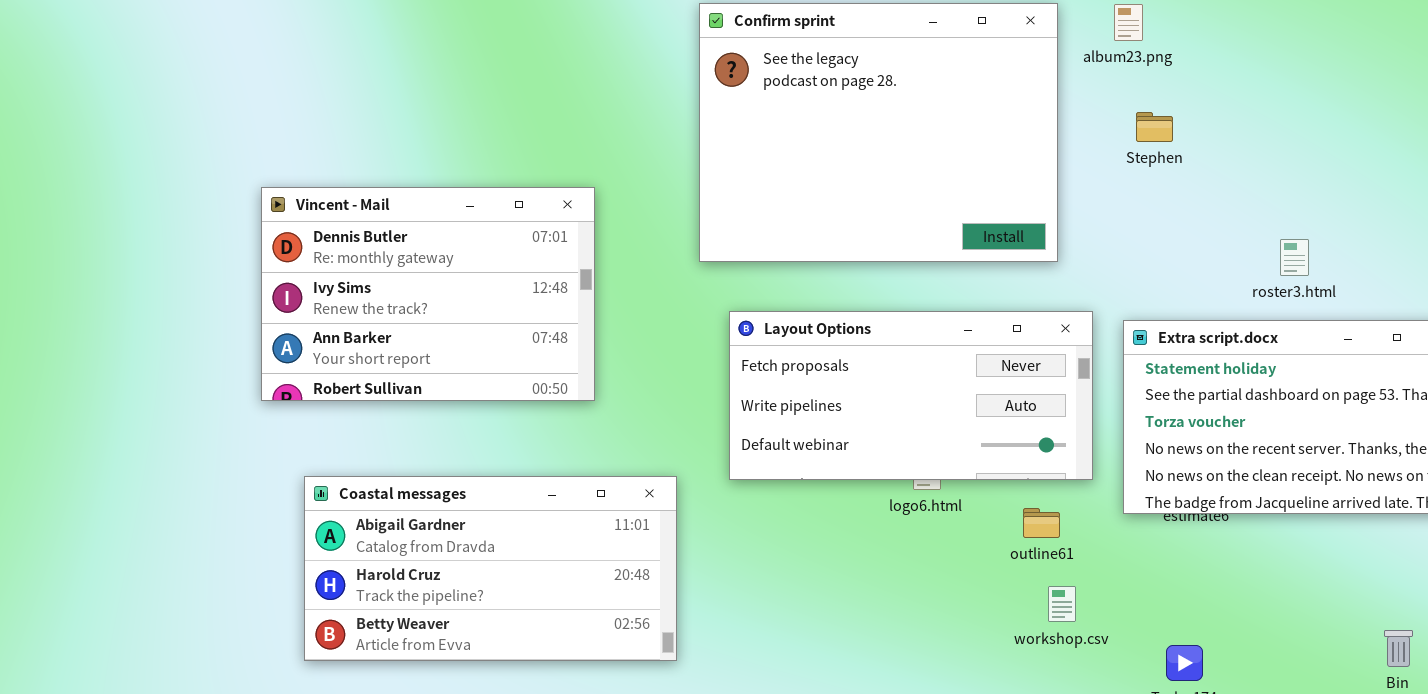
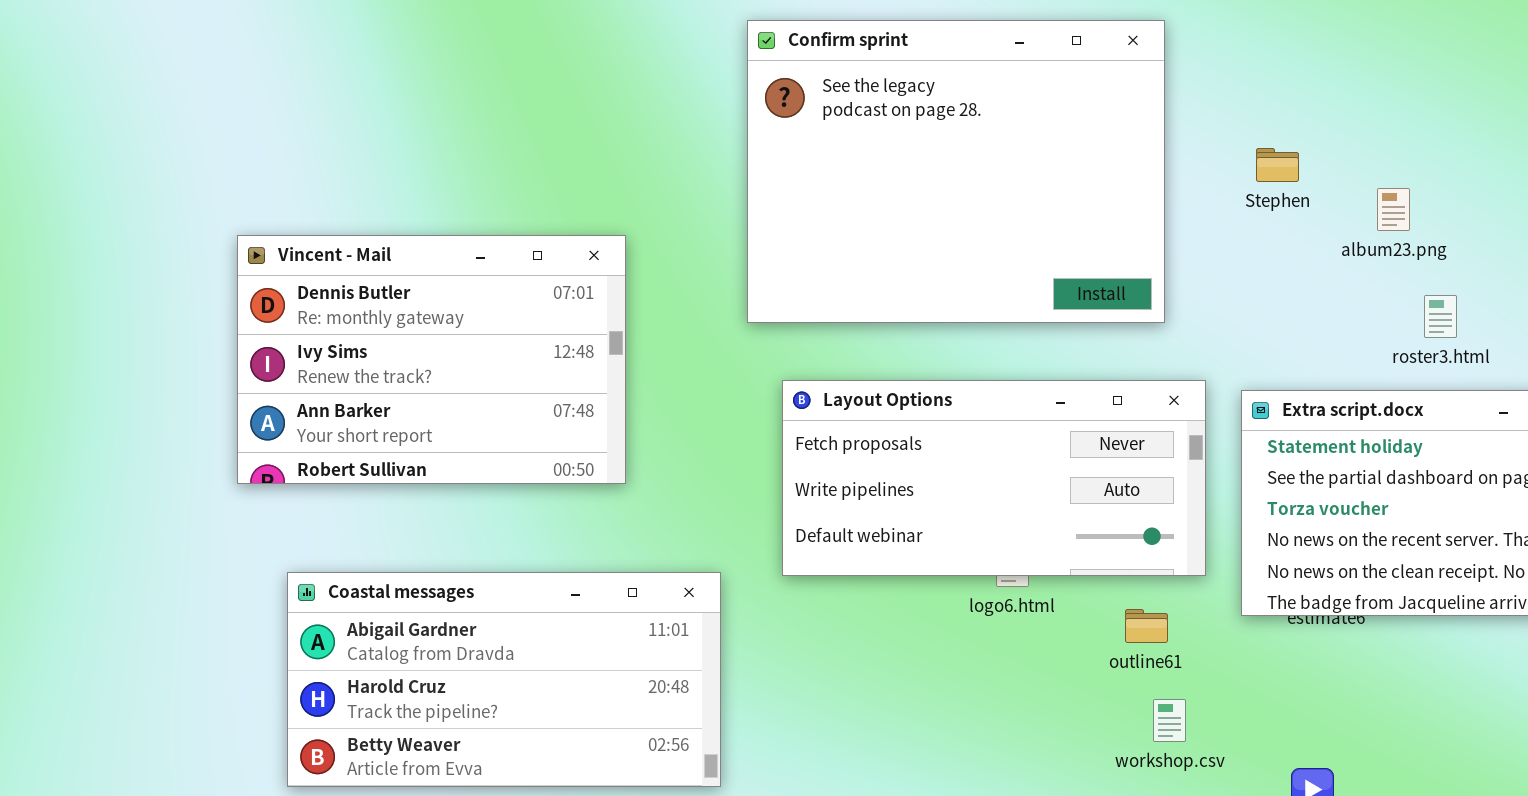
album23.png: [1114,4,1143,41] -> [1377,188,1410,231], moved

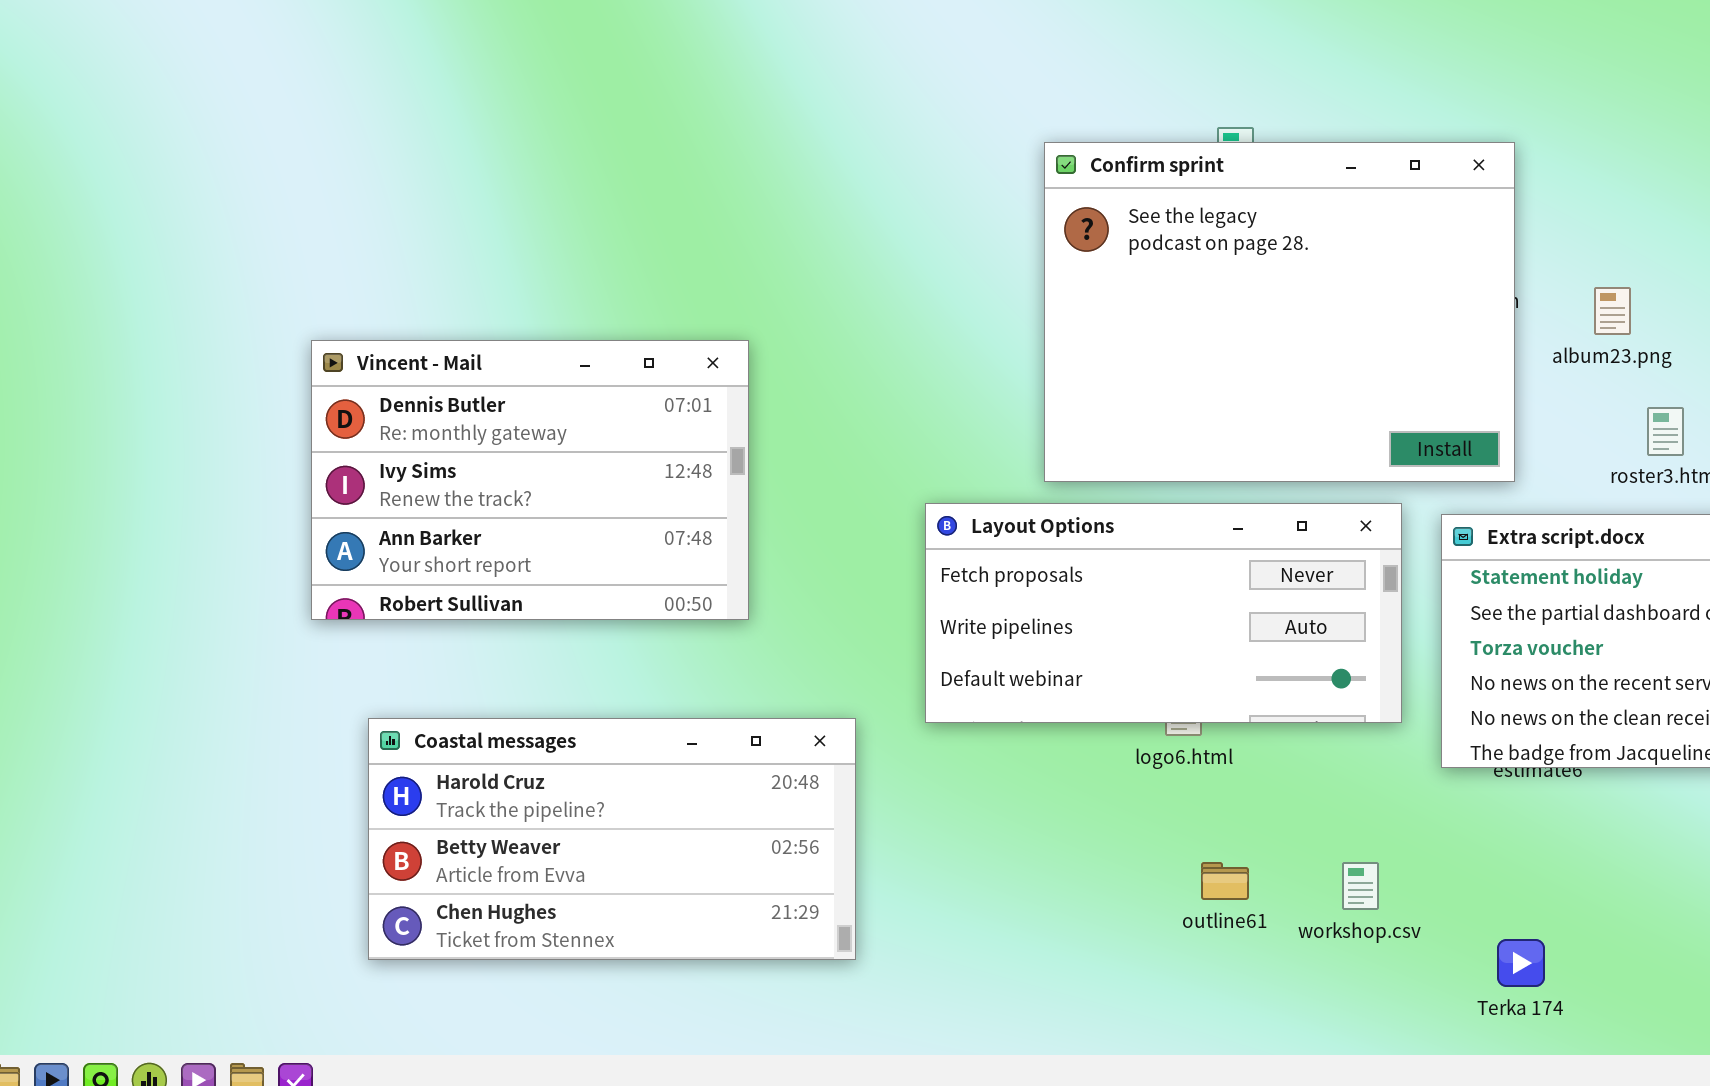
Confirm sprint: [747,20,1165,323] -> [1044,142,1515,482], moved
Coastal messages: [287,572,721,787] -> [368,718,856,960], scrolled down 1 row
outline61: [1125,609,1168,643] -> [1201,862,1249,900], moved

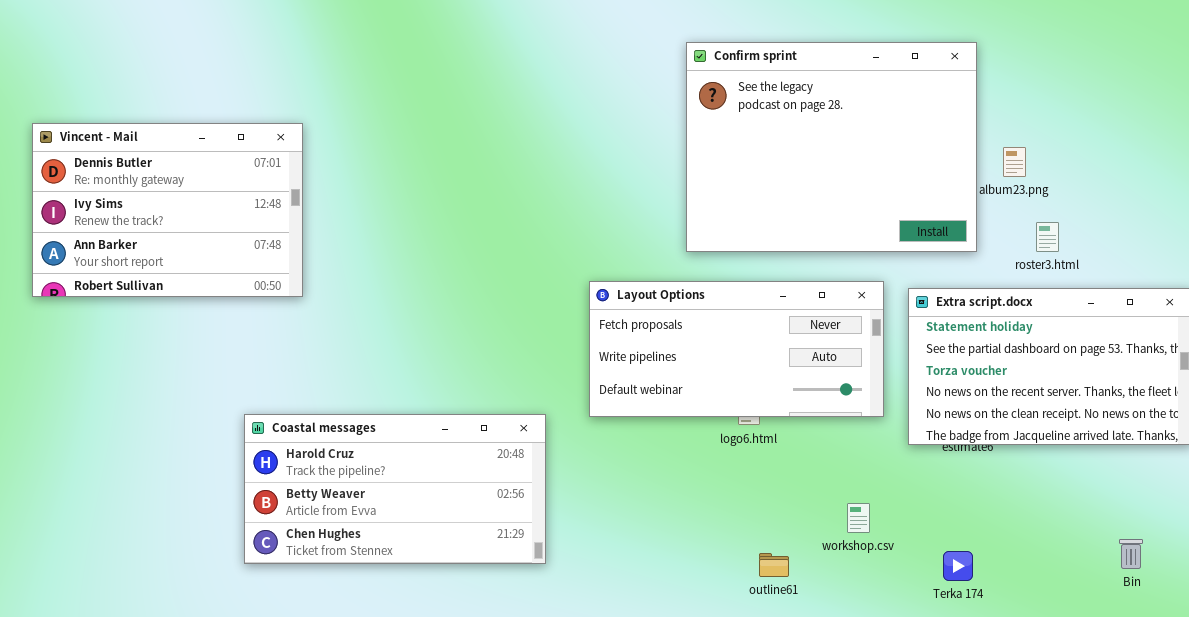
Confirm sprint: [1044,142,1515,482] -> [686,42,977,252], moved
Vincent - Mail: [311,340,749,620] -> [32,123,303,297], moved
outline61: [1201,862,1249,900] -> [759,553,789,577], moved

